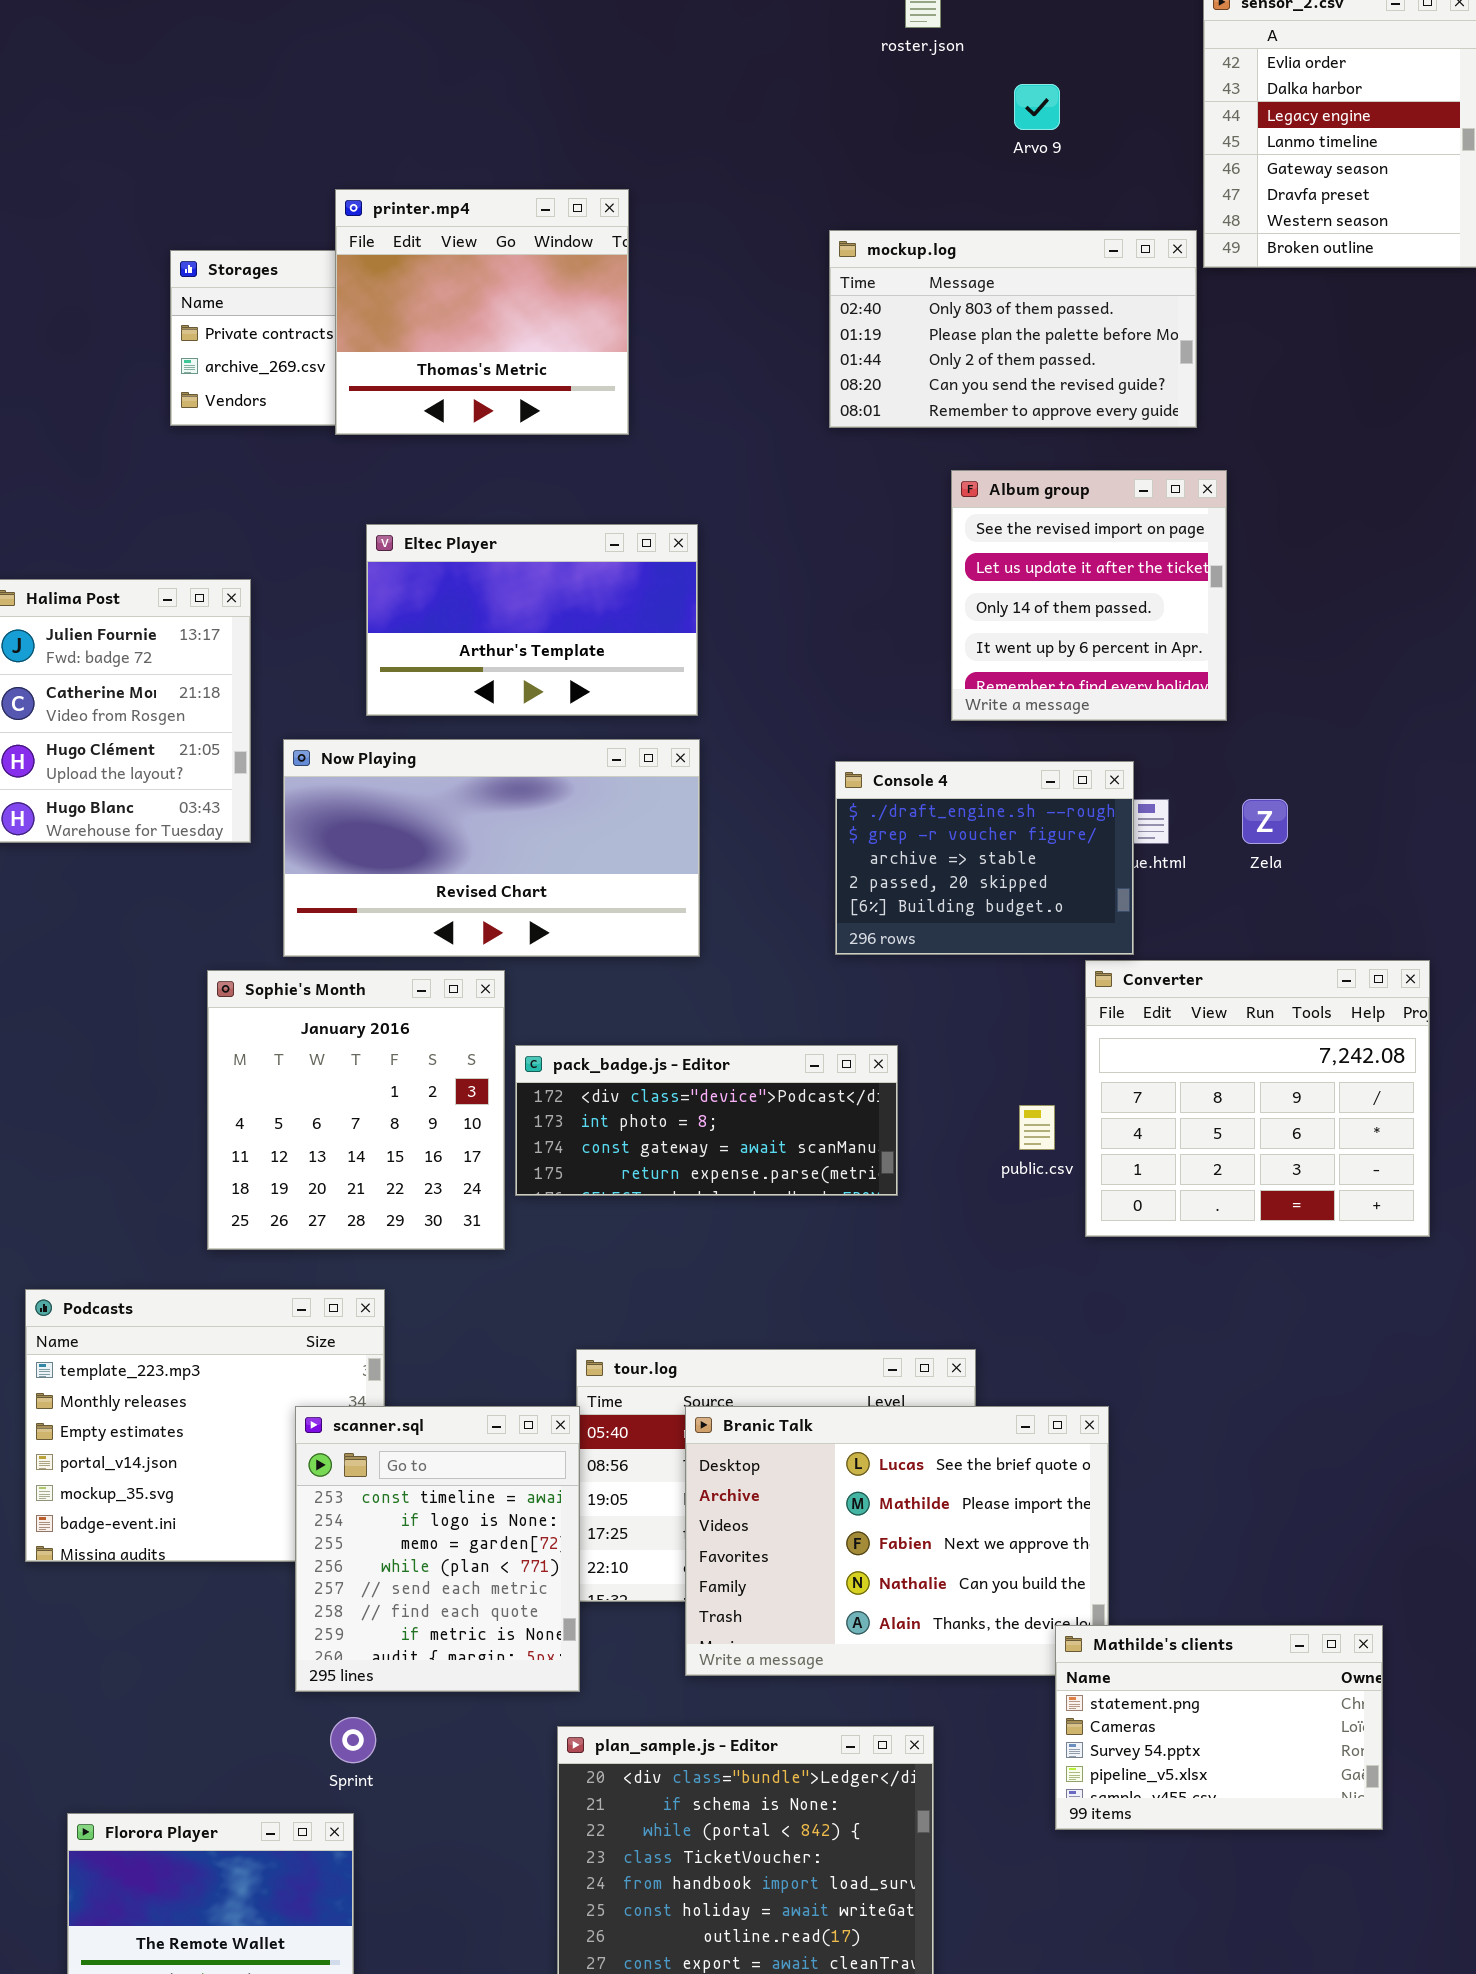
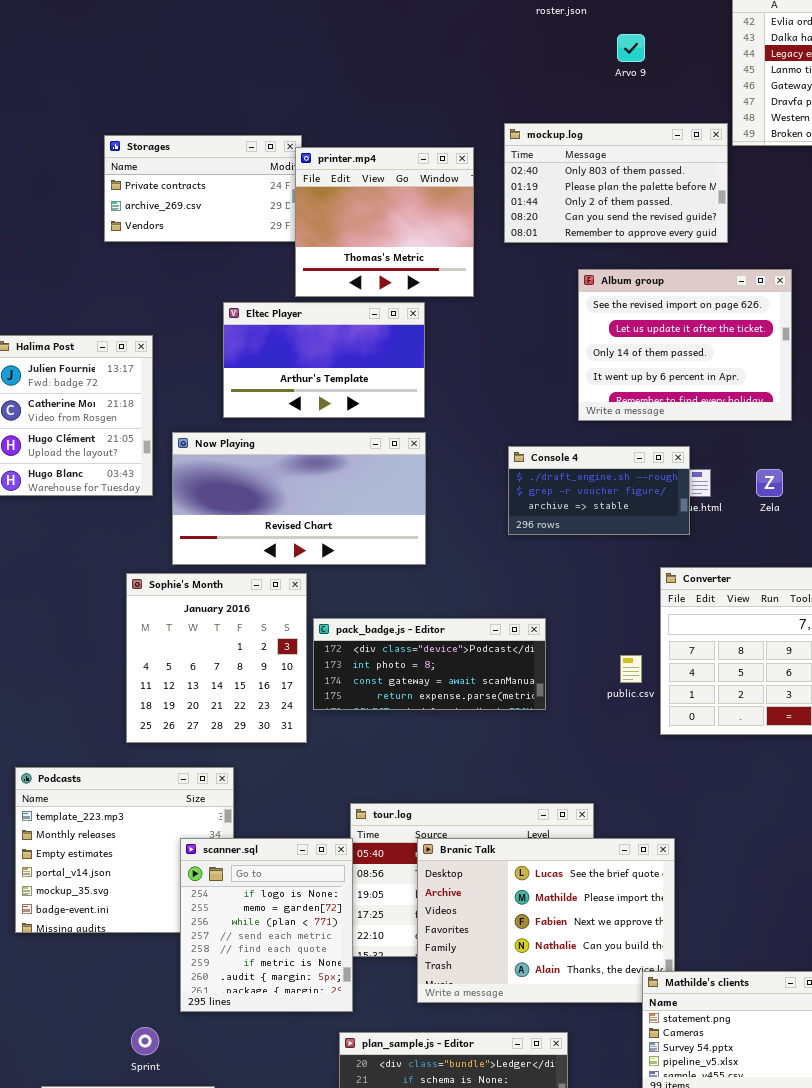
printer.mp4: [335,189,629,435] -> [295,147,474,297], moved
Album group: [951,470,1227,721] -> [578,269,792,421], resized
Console 4: [835,761,1134,955] -> [508,446,690,535], resized
scanner.sql: [295,1406,580,1692] -> [180,838,353,1012], scrolled down 1 row
Sprint: [330,1717,376,1763] -> [131,1027,159,1055], moved

